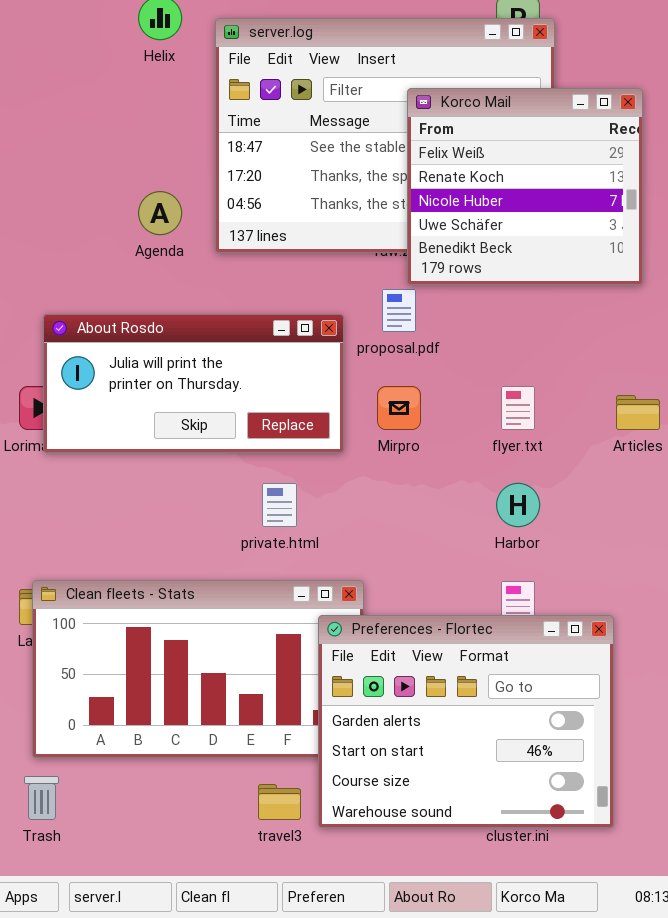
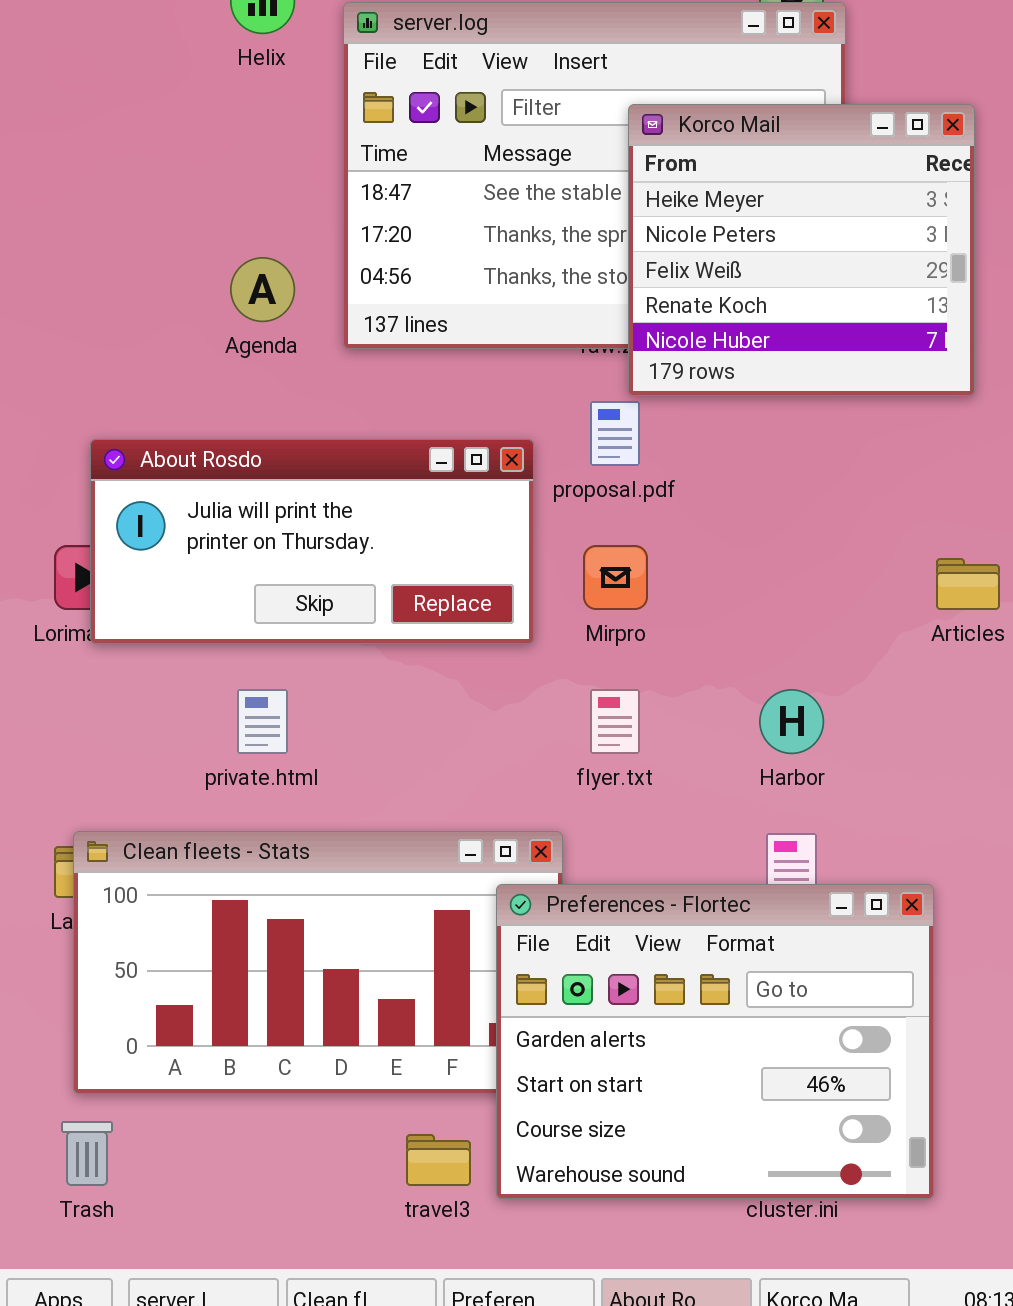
Korco Mail: [407,88,643,285] -> [628,104,975,396], scrolled up 2 rows
flyer.txt: [501,386,535,430] -> [590,689,640,754], moved
private.html: [262,483,297,527] -> [237,689,288,754], moved

